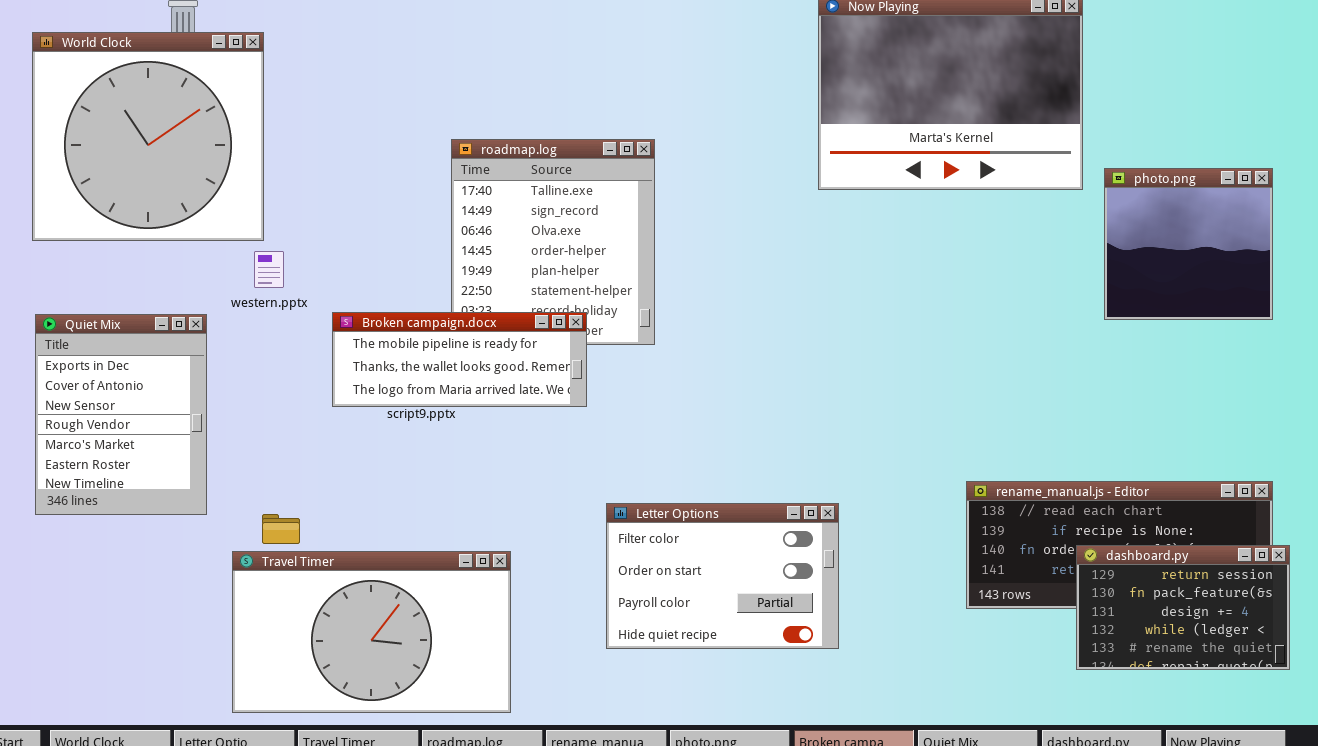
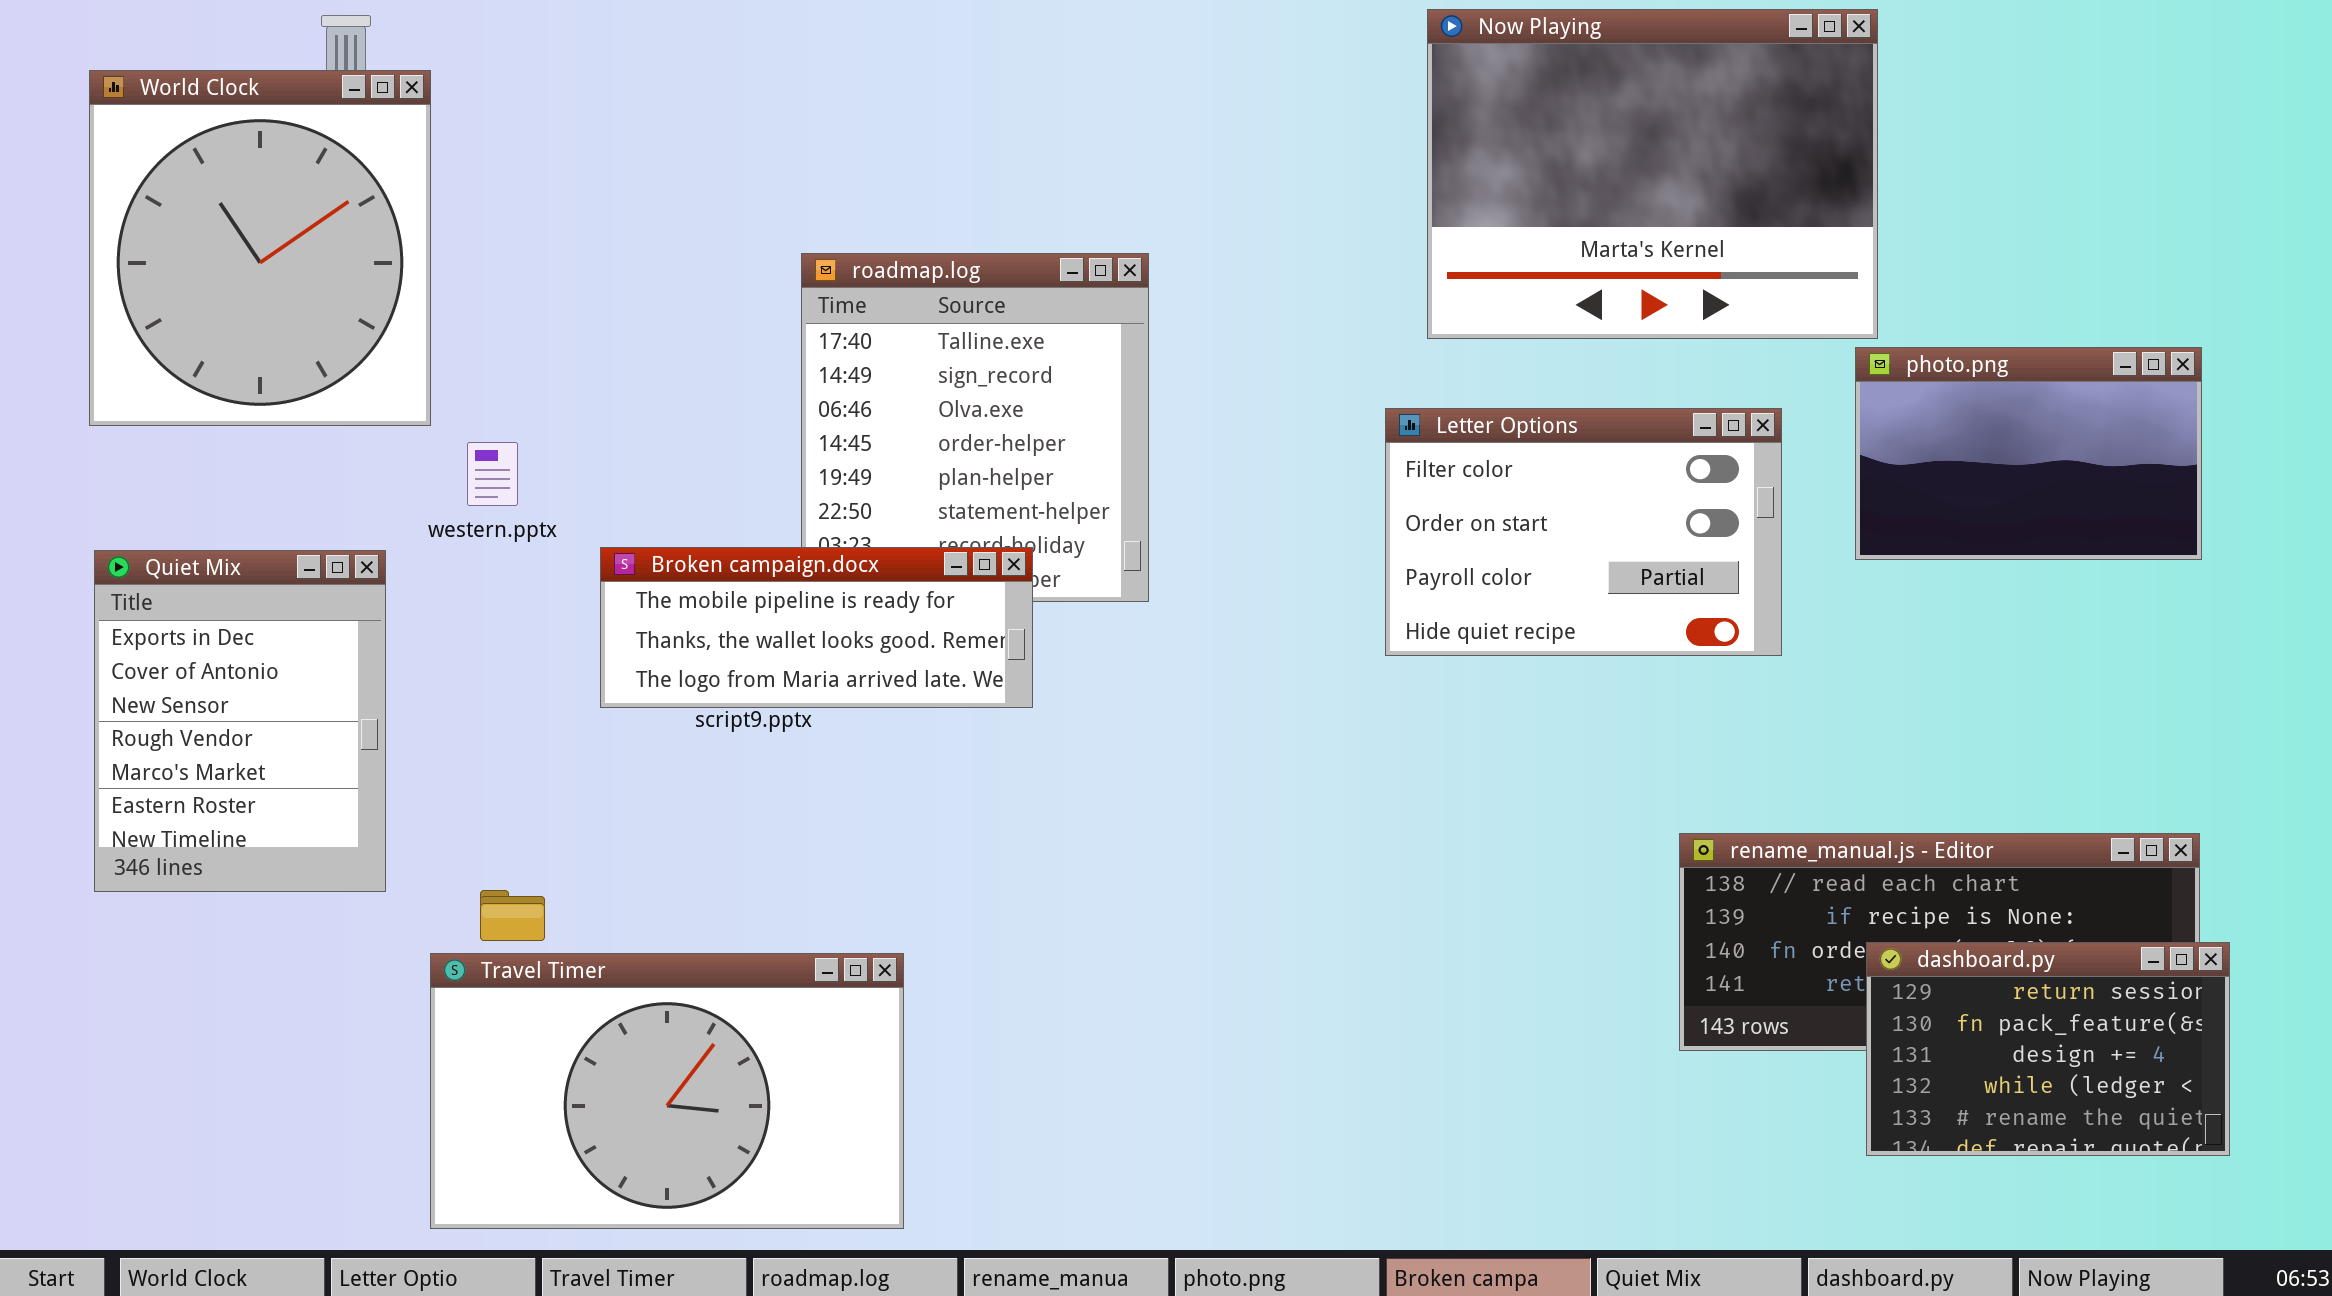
World Clock: [32,32,264,241] -> [89,70,431,426], resized
photo.png: [1104,168,1273,320] -> [1855,347,2202,560], resized
Letter Options: [606,503,839,649] -> [1385,408,1782,656], moved

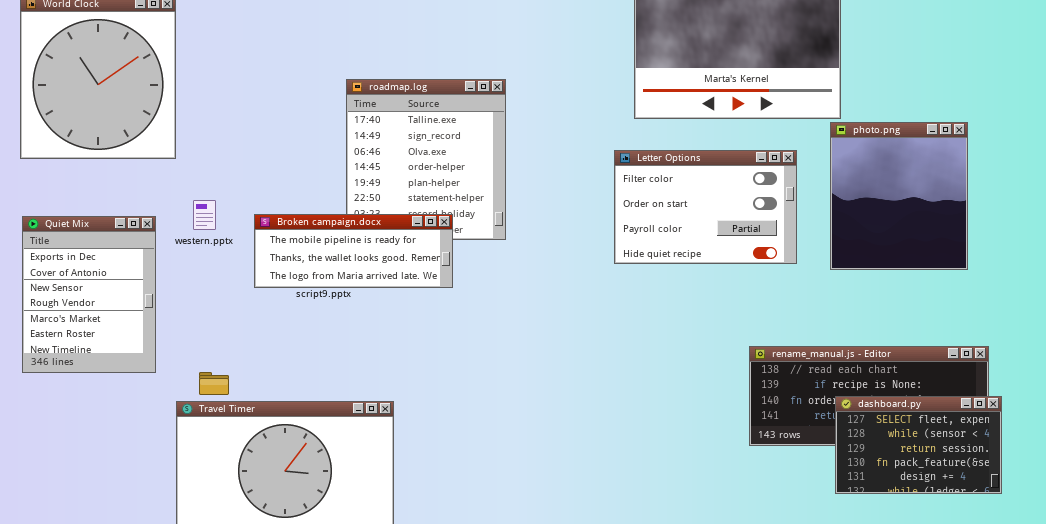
photo.png: [1855,347,2202,560] -> [830,122,968,270], resized
western.pptx: [467,442,518,506] -> [193,200,216,230], moved
dashboard.py: [1866,942,2230,1156] -> [835,396,1002,494], scrolled up 2 rows

